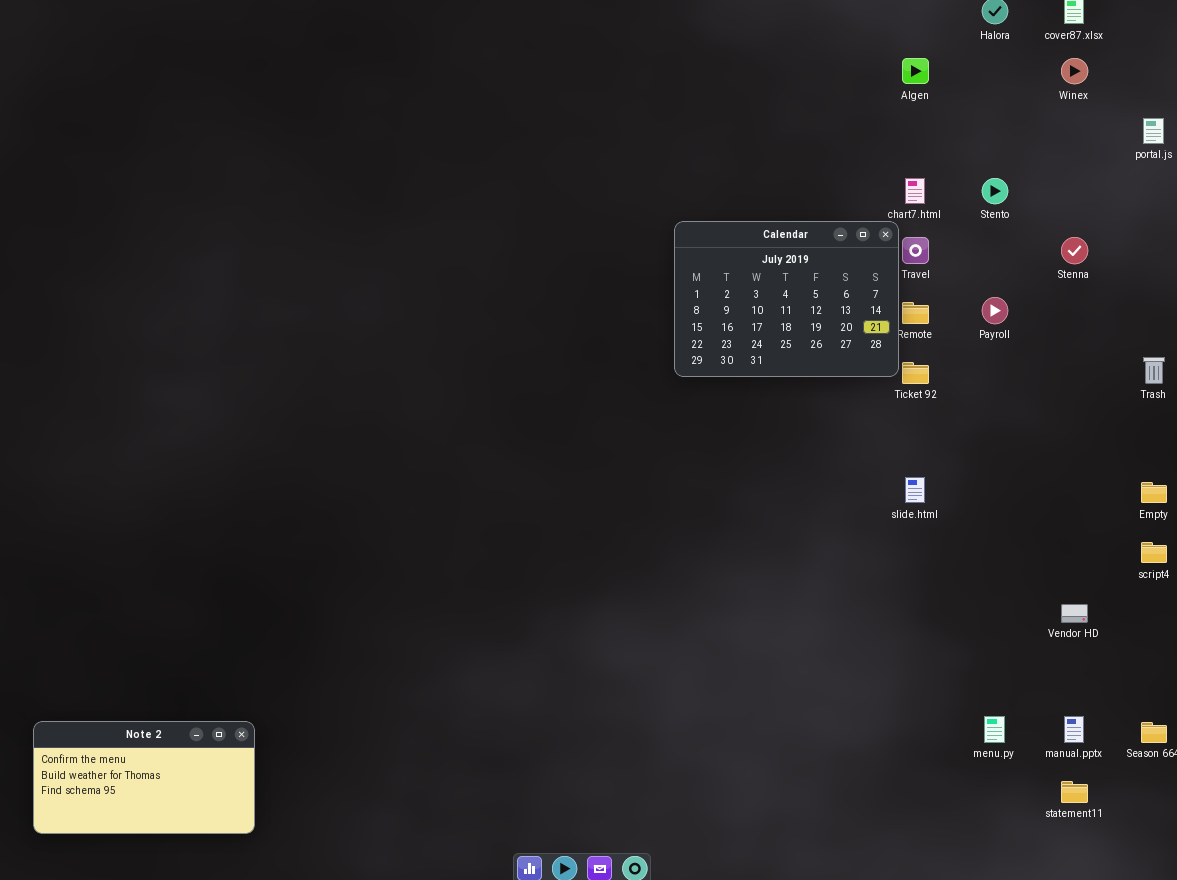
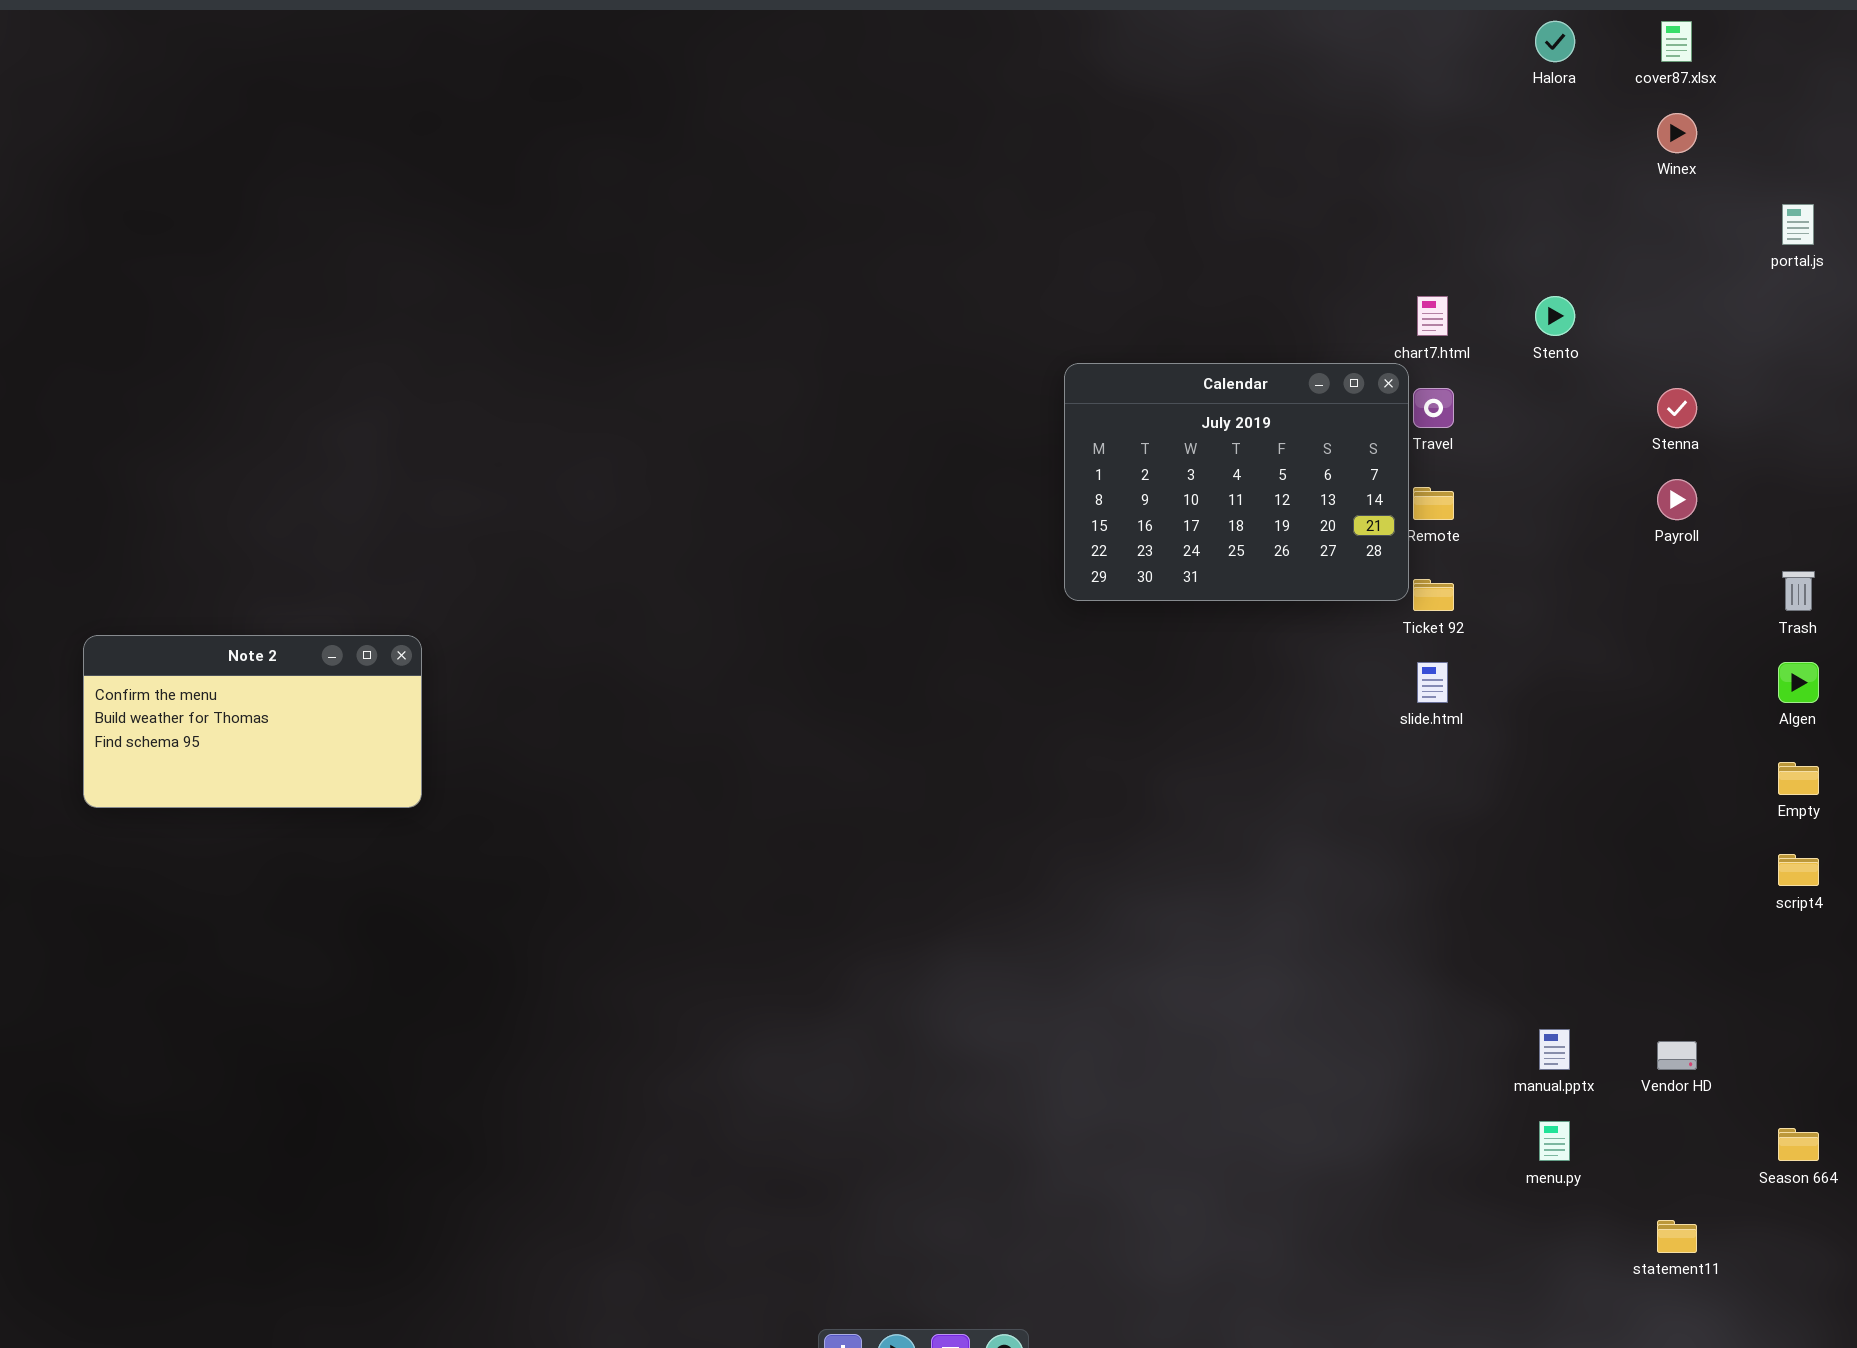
Algen: [902,58,929,84] -> [1778,662,1819,703], moved
Payroll: [982,297,1008,324] -> [1657,479,1697,520], moved
slide.html: [905,477,925,503] -> [1417,662,1448,703], moved
Vendor HD: [1061,604,1088,623] -> [1657,1041,1697,1070], moved
manual.pptx: [1064,716,1084,743] -> [1539,1029,1570,1070], moved
Note 2: [33,721,255,834] -> [83,635,422,808], moved

